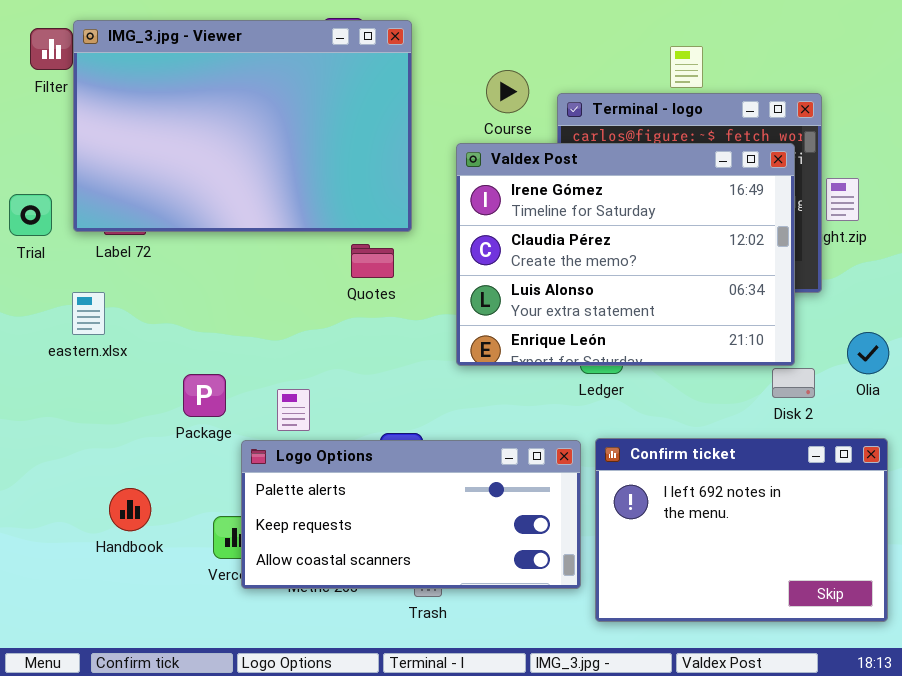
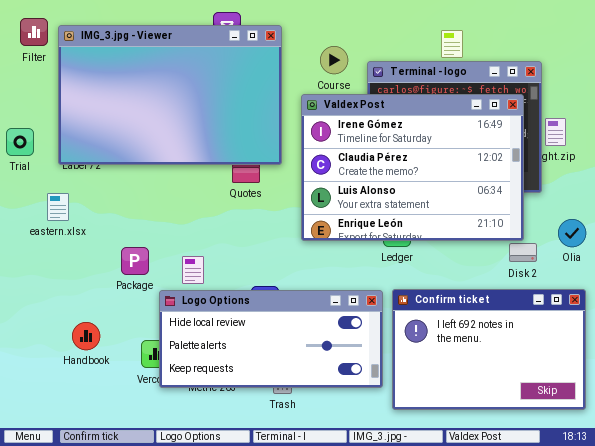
IMG_3.jpg - Viewer: [73,20,412,232] -> [58,25,282,165], moved
Logo Options: [241,440,581,589] -> [159,290,383,388], scrolled up 1 row

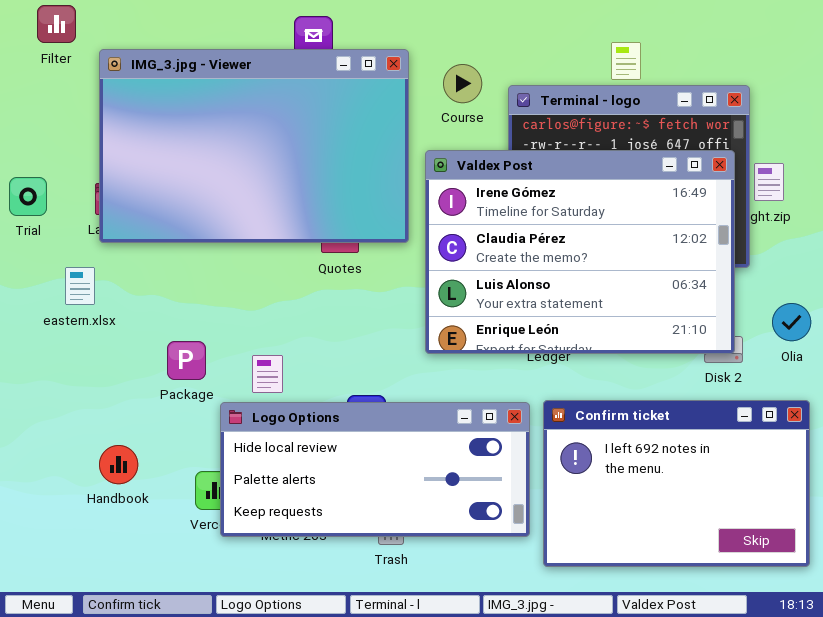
Filter: [20,18,48,46] -> [37,5,76,43], moved
IMG_3.jpg - Viewer: [58,25,282,165] -> [99,49,409,243], moved
Valdex Post: [301,94,524,241] -> [425,150,735,354], moved

